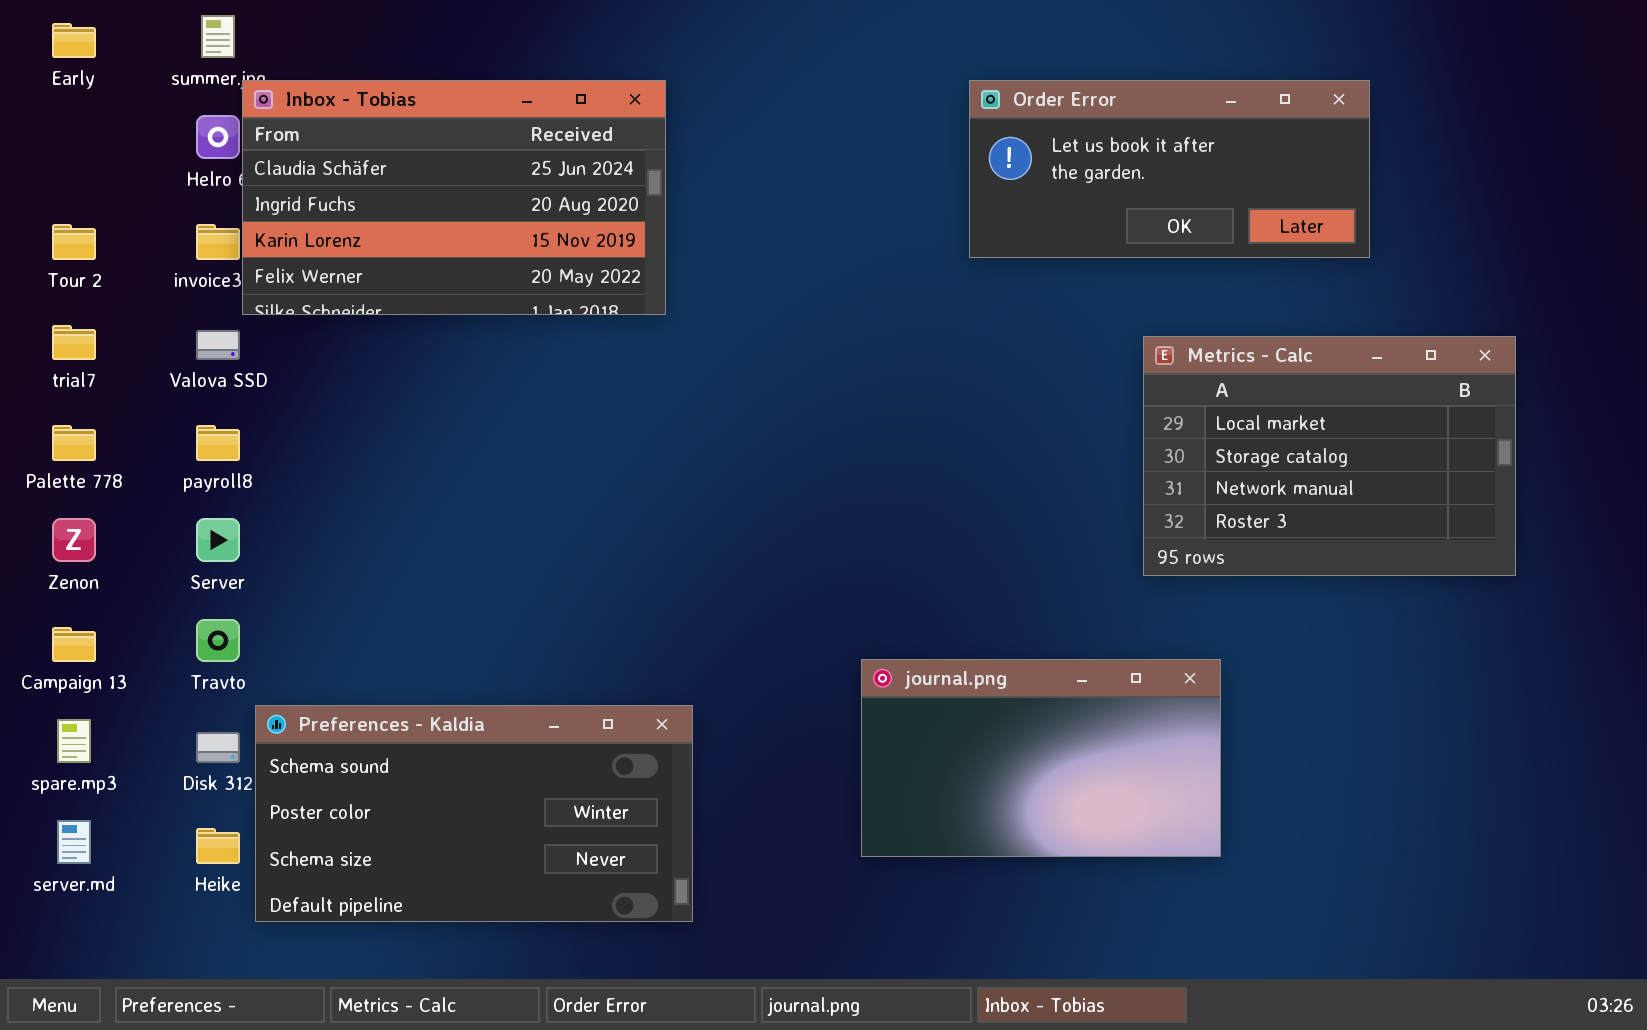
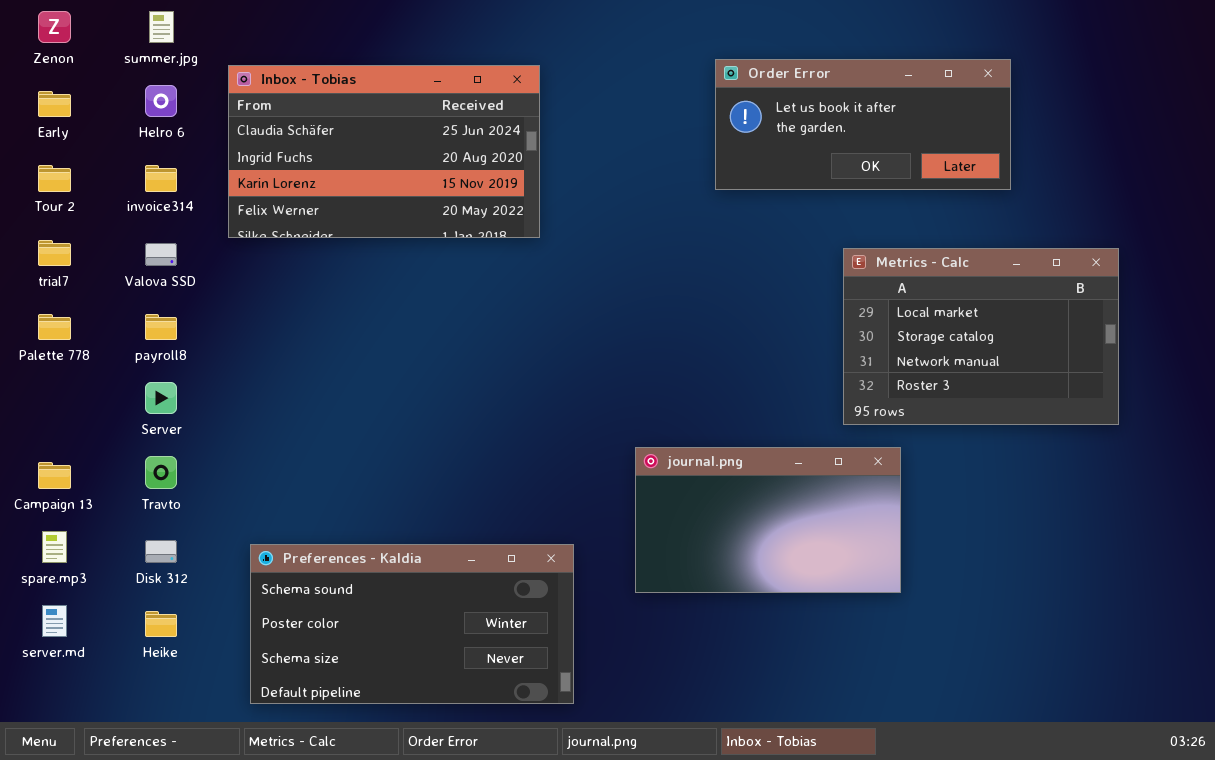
Early: [52,23,96,58] -> [38,91,71,117], moved
Inbox - Tobias: [242,80,666,315] -> [228,65,540,238], moved
Zenon: [52,518,96,562] -> [38,11,71,43], moved
journal.png: [861,659,1221,857] -> [635,447,901,593], moved
Preferences - Kaldia: [255,705,693,922] -> [250,544,574,704], moved

